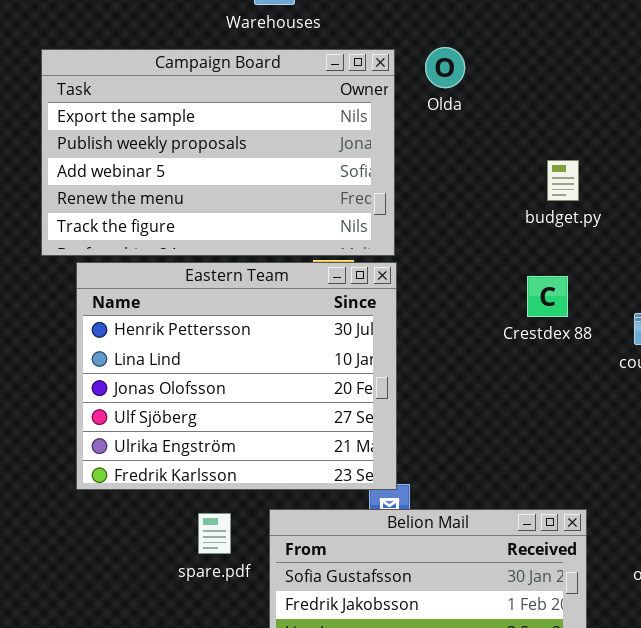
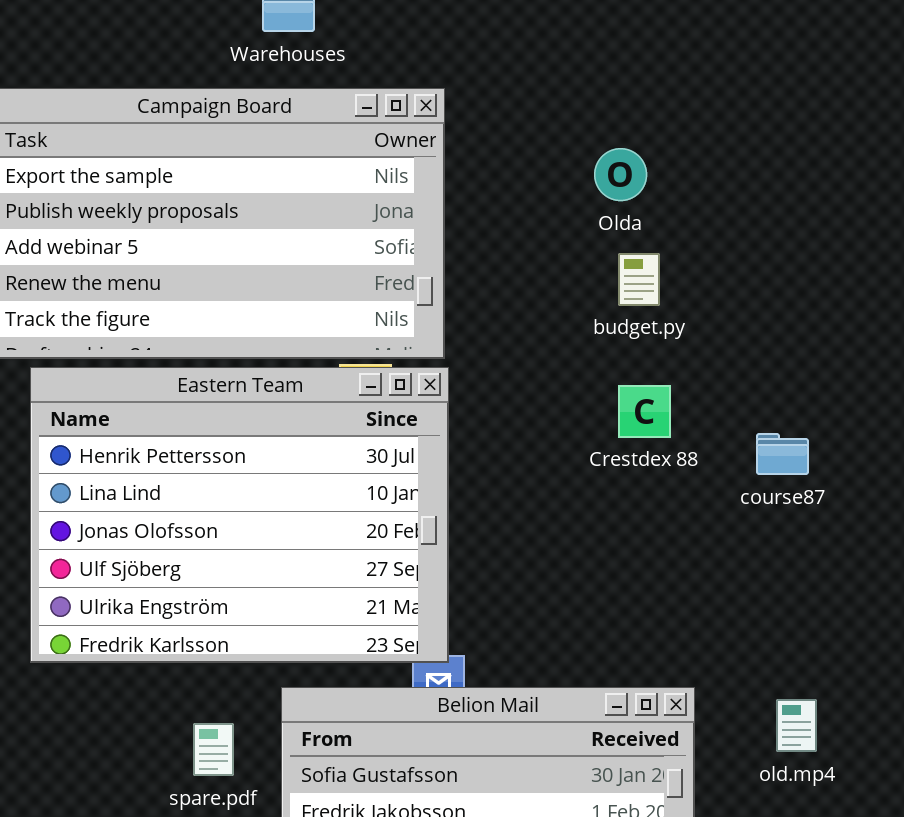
Olda: [425,47,465,88] -> [594,148,647,201], moved
budget.py: [547,160,579,201] -> [618,253,660,306], moved
spare.pdf: [198,513,231,554] -> [193,723,234,776], moved

